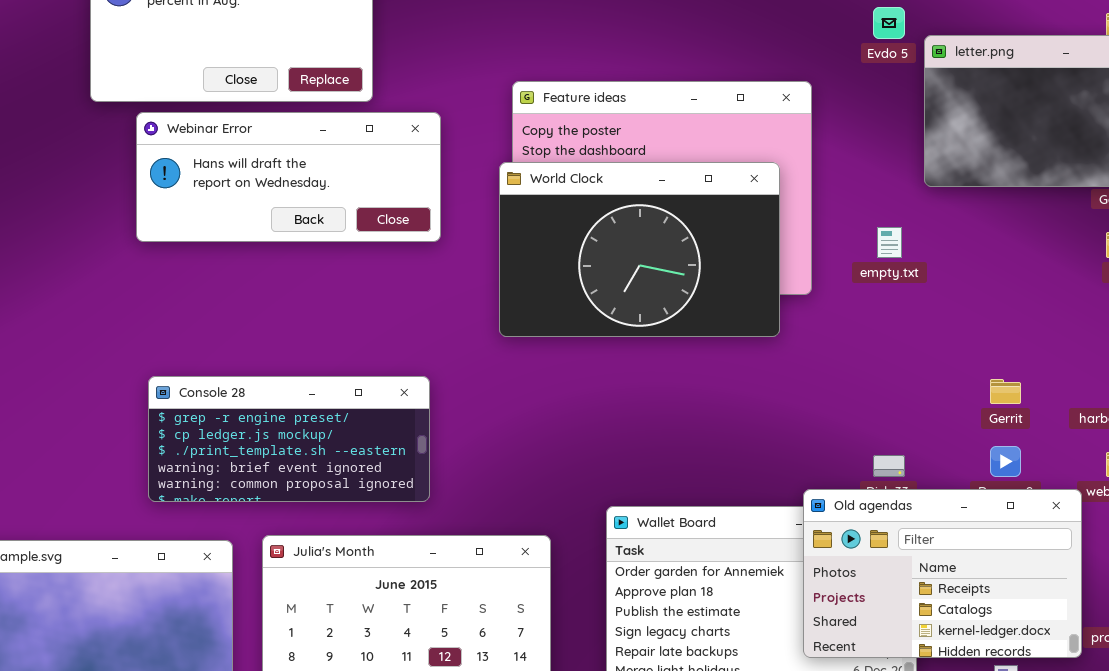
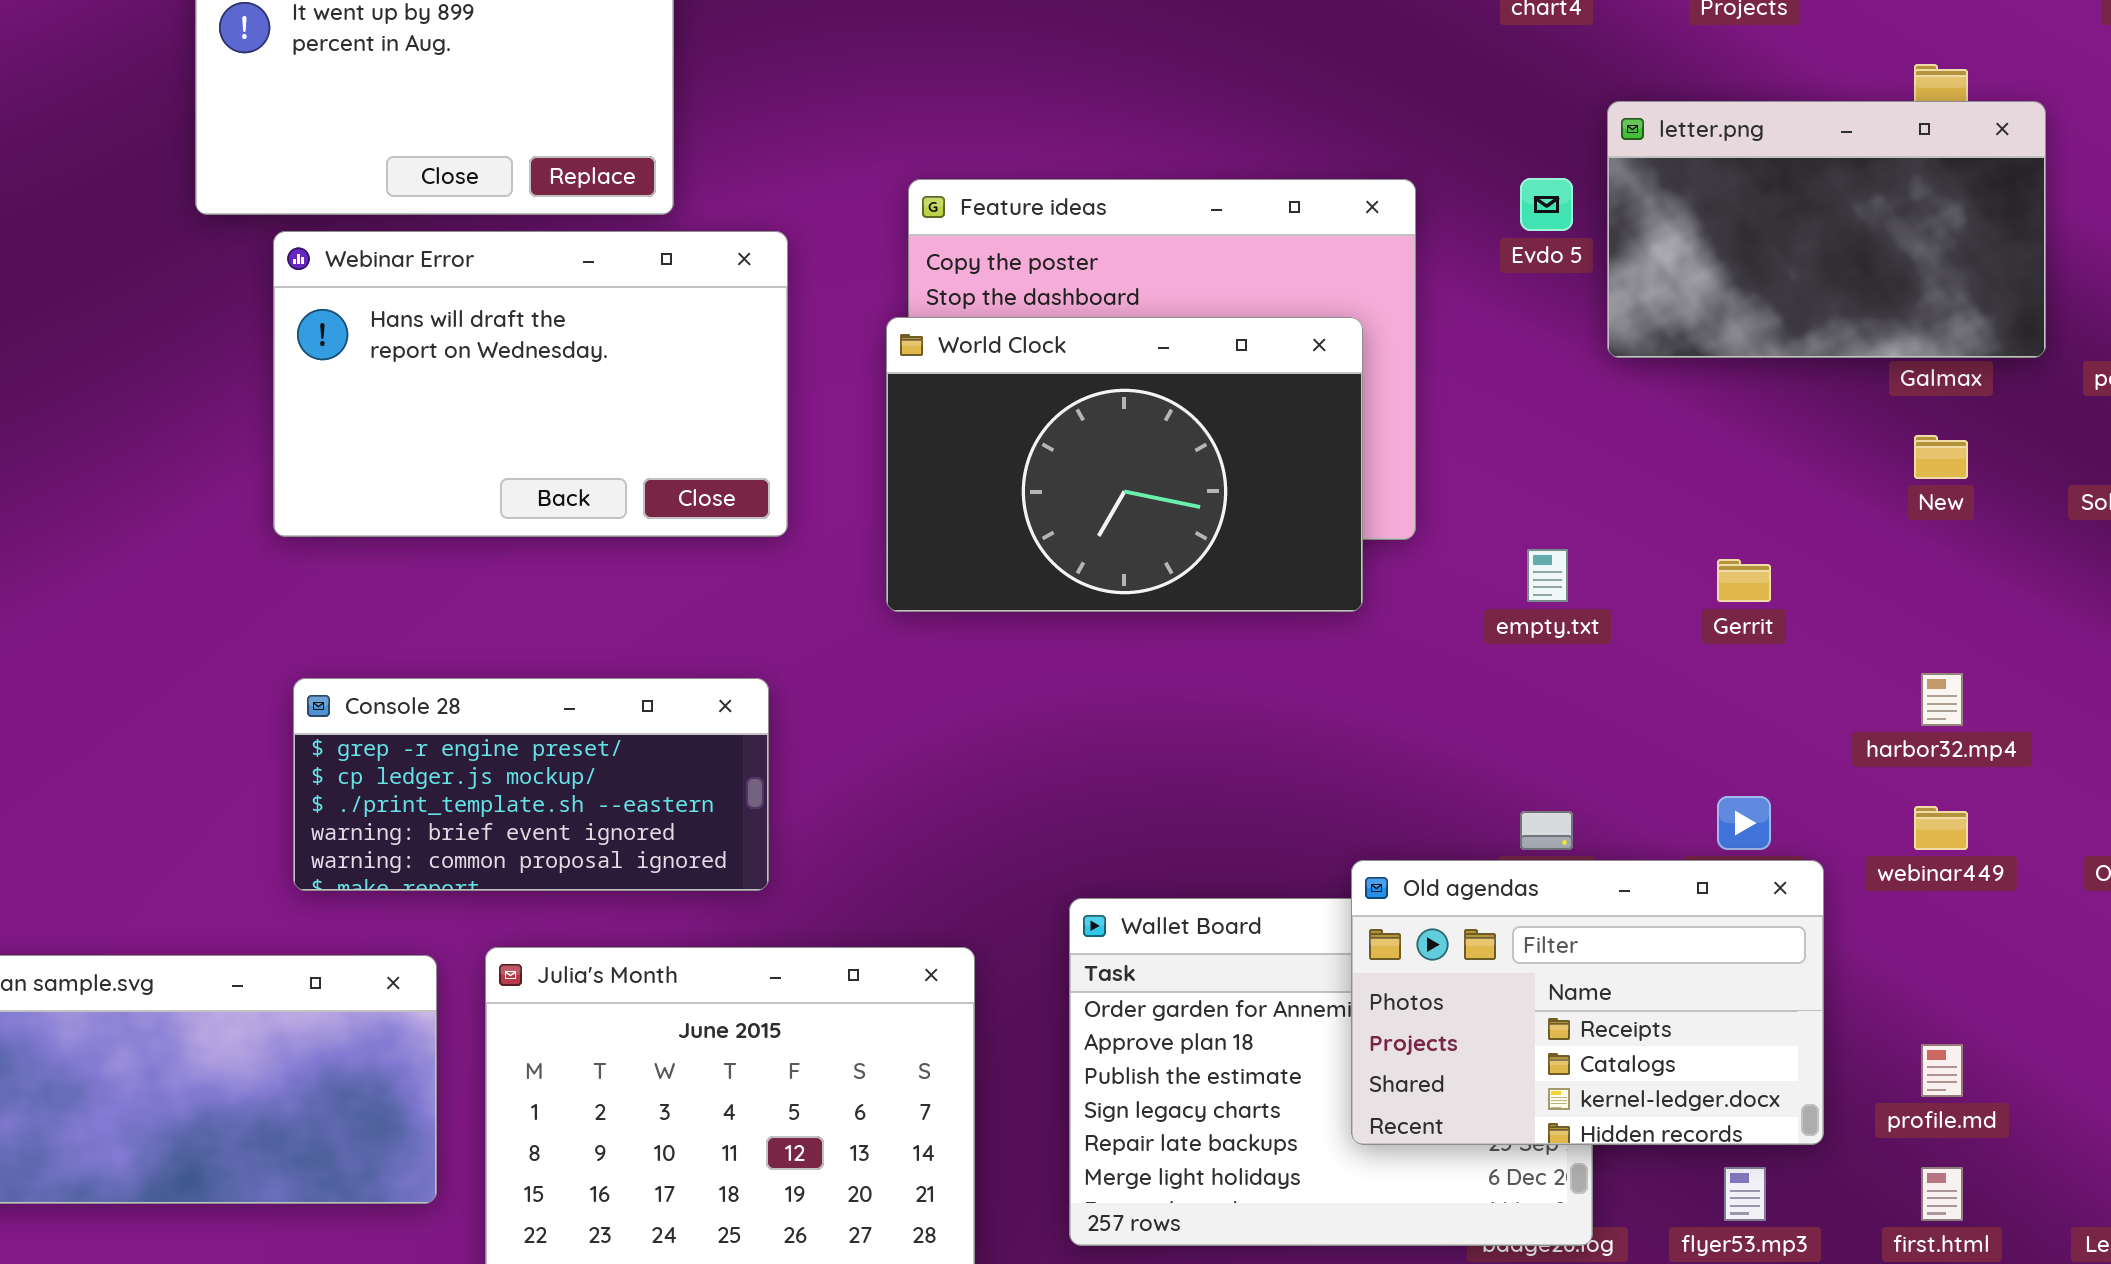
Evdo 5: [873,7,905,39] -> [1520,178,1573,231], moved
Webinar Error: [136,112,441,242] -> [273,231,788,537], resized
empty.txt: [877,227,902,258] -> [1527,549,1568,602], moved
Gerrit: [990,379,1021,404] -> [1717,559,1771,602], moved
Old agendas: [803,489,1082,658] -> [1351,860,1824,1145], moved

